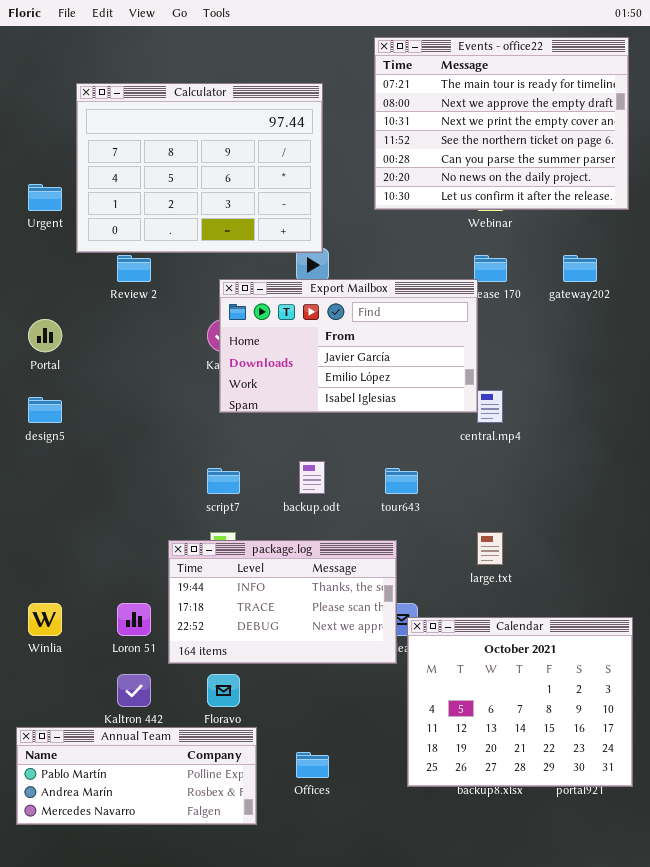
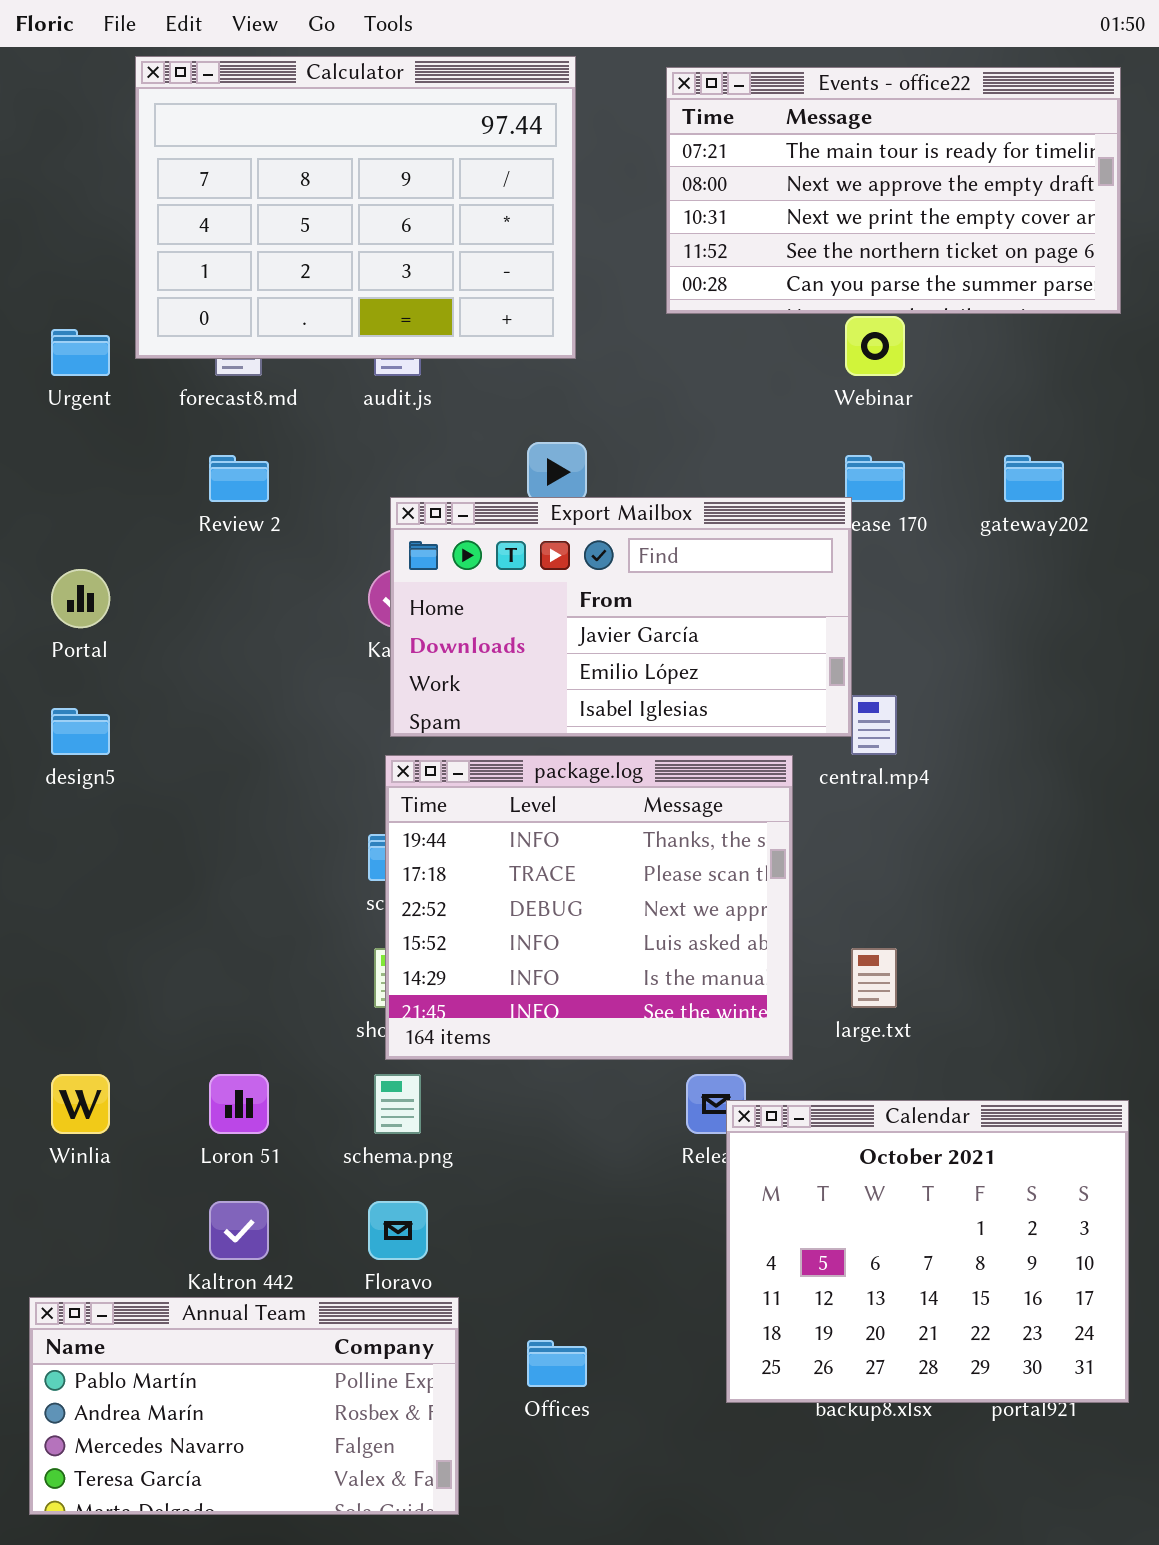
Events - office22: [374,37,629,210] -> [666,67,1121,314], resized
Calculator: [76,83,323,253] -> [135,56,576,359], moved
package.log: [168,540,397,664] -> [385,755,793,1060], moved, resized
Annual Team: [16,727,257,825] -> [29,1297,459,1515], resized

